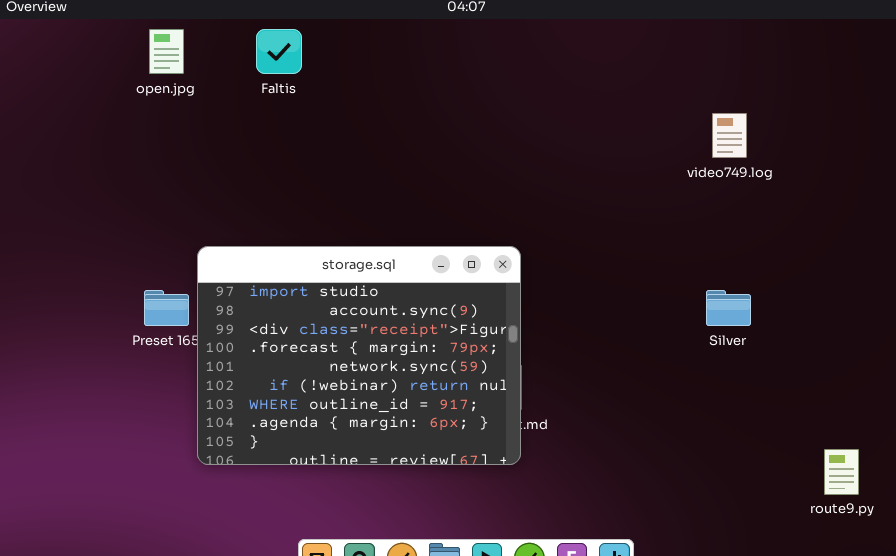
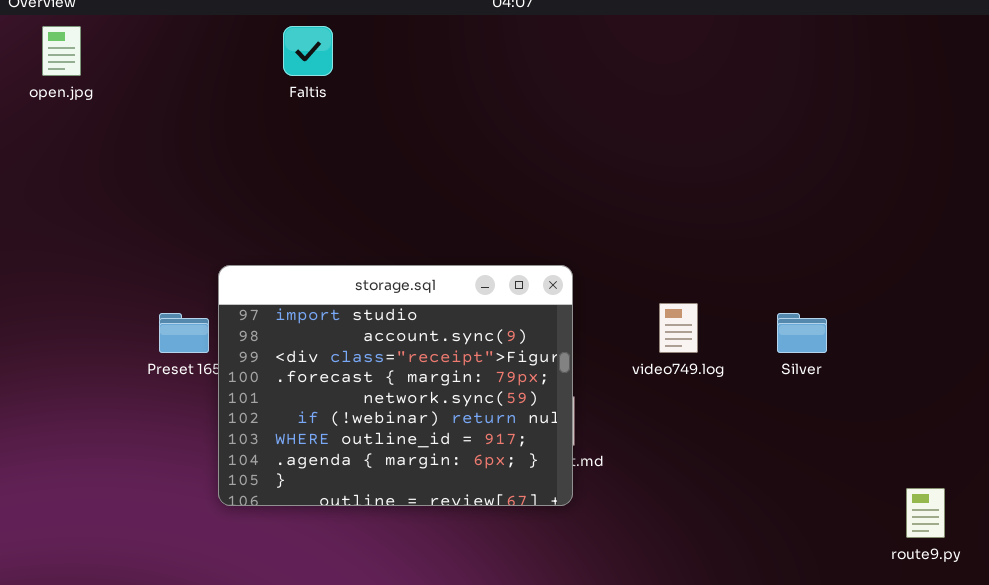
open.jpg: [149,29,184,74] -> [42,26,81,76], moved
video749.log: [712,113,747,158] -> [659,303,698,353], moved

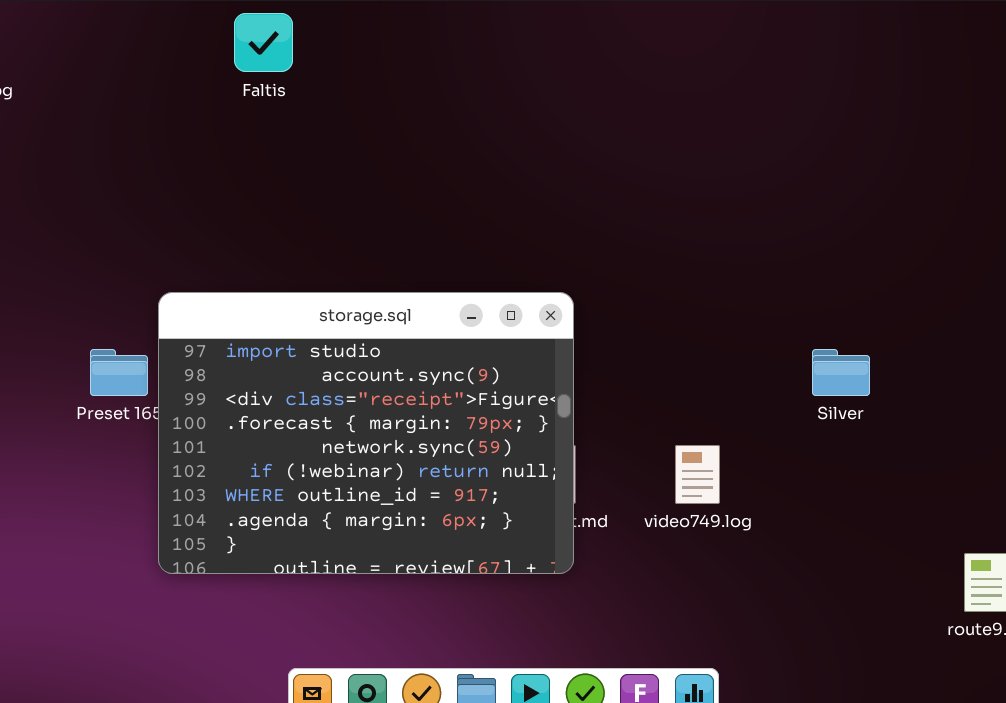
video749.log: [659,303,698,353] -> [675,445,720,504], moved

